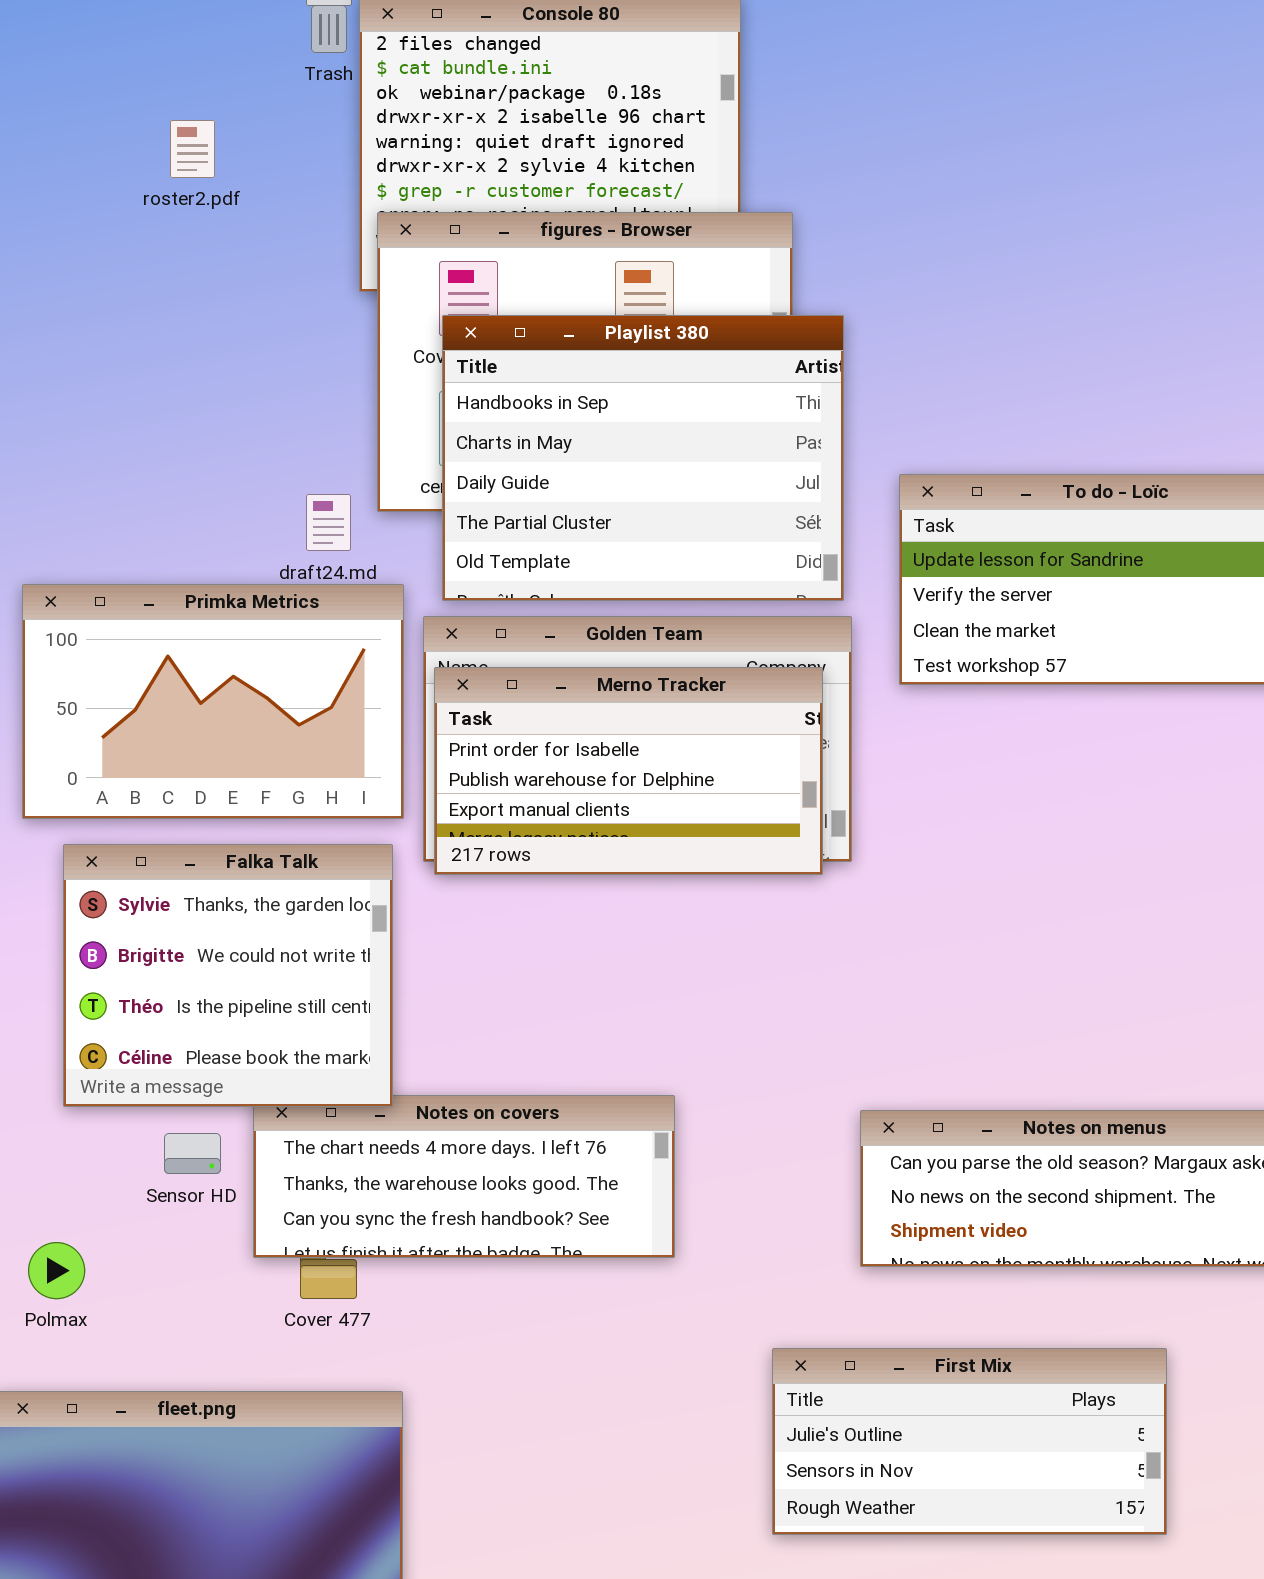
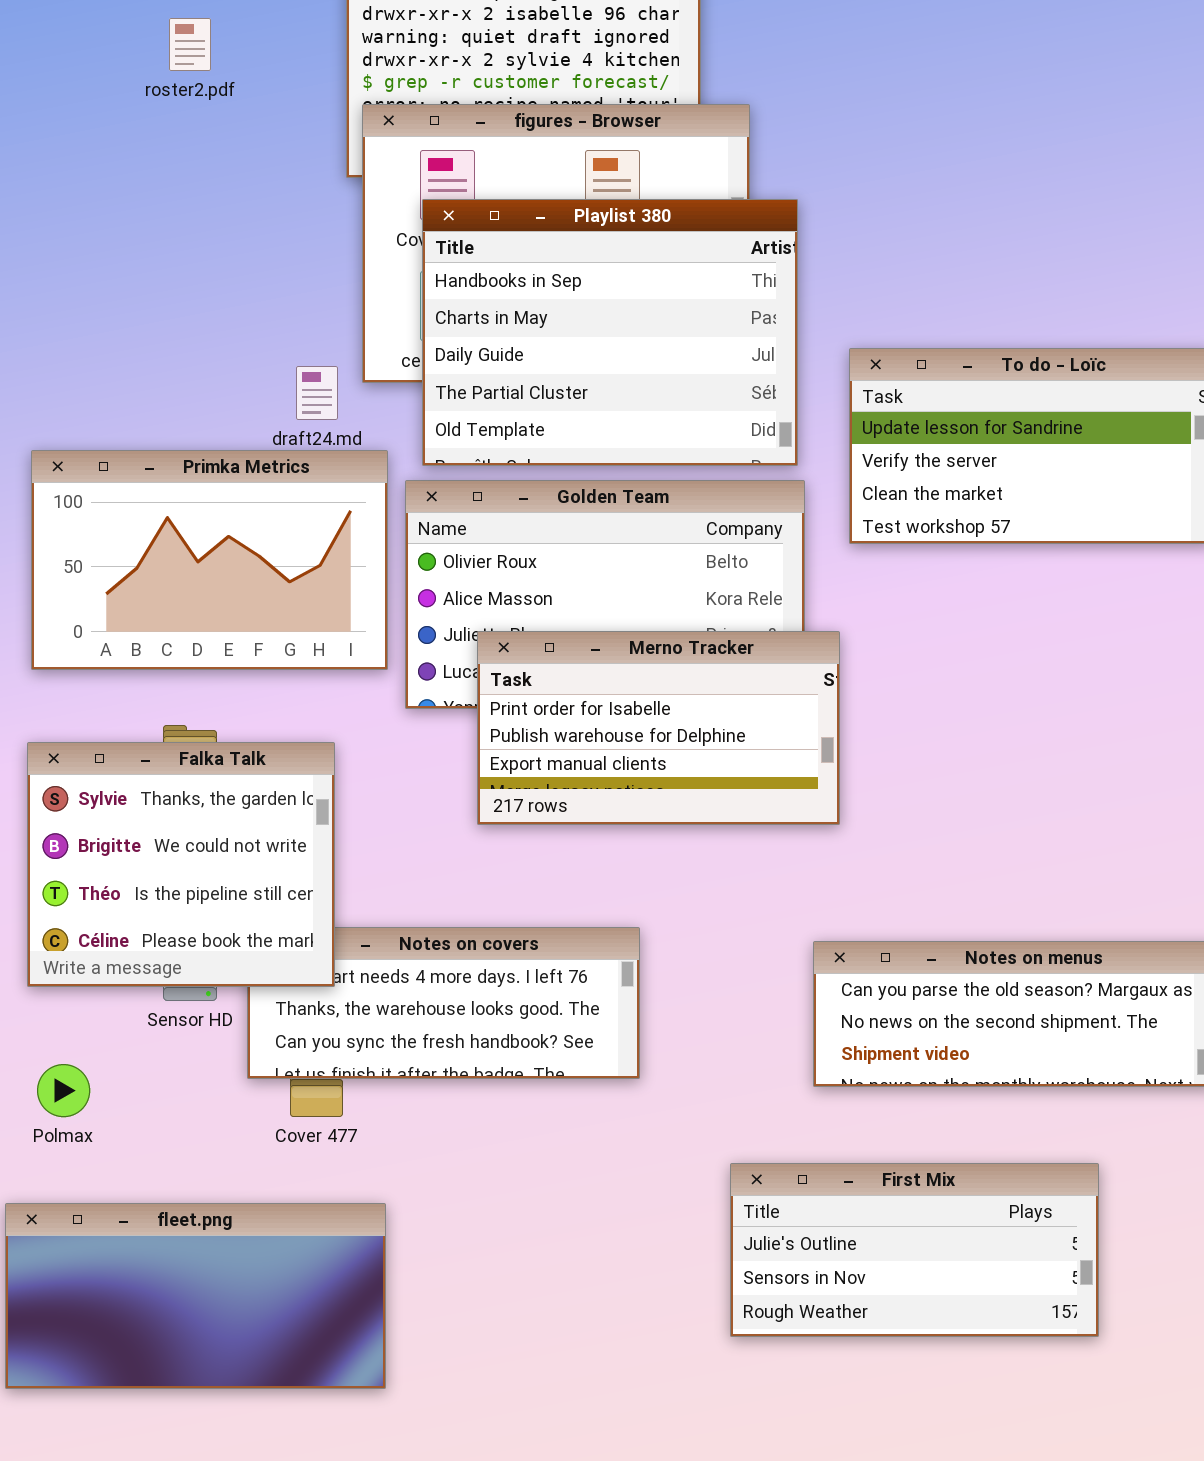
Merno Tracker: [434,667,823,875] -> [477,631,840,825], moved
Falka Talk: [63,844,393,1107] -> [27,742,335,987], moved

